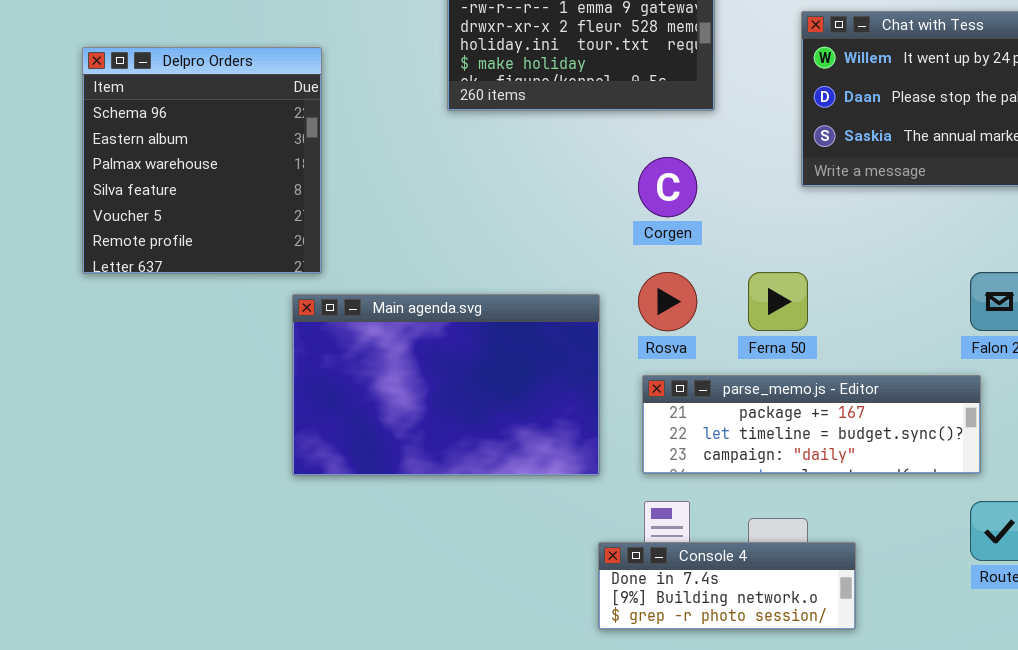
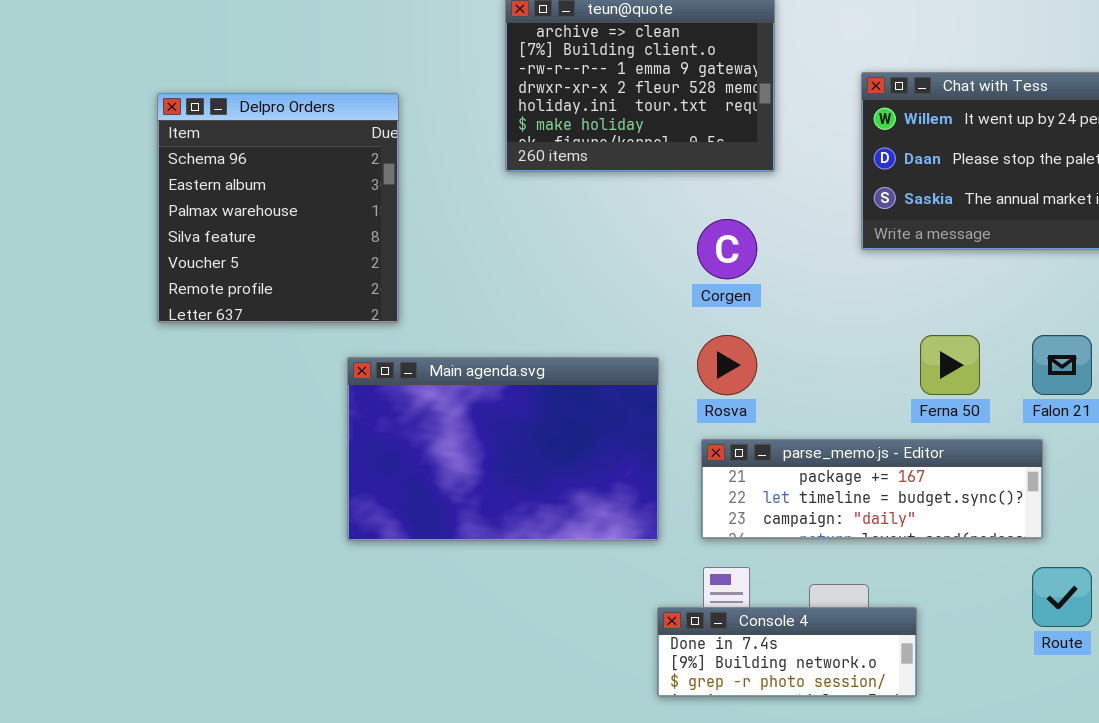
Delpro Orders: [82,47,322,274] -> [157,93,399,323], moved
Ferna 50: [748,272,808,331] -> [920,335,980,395], moved

